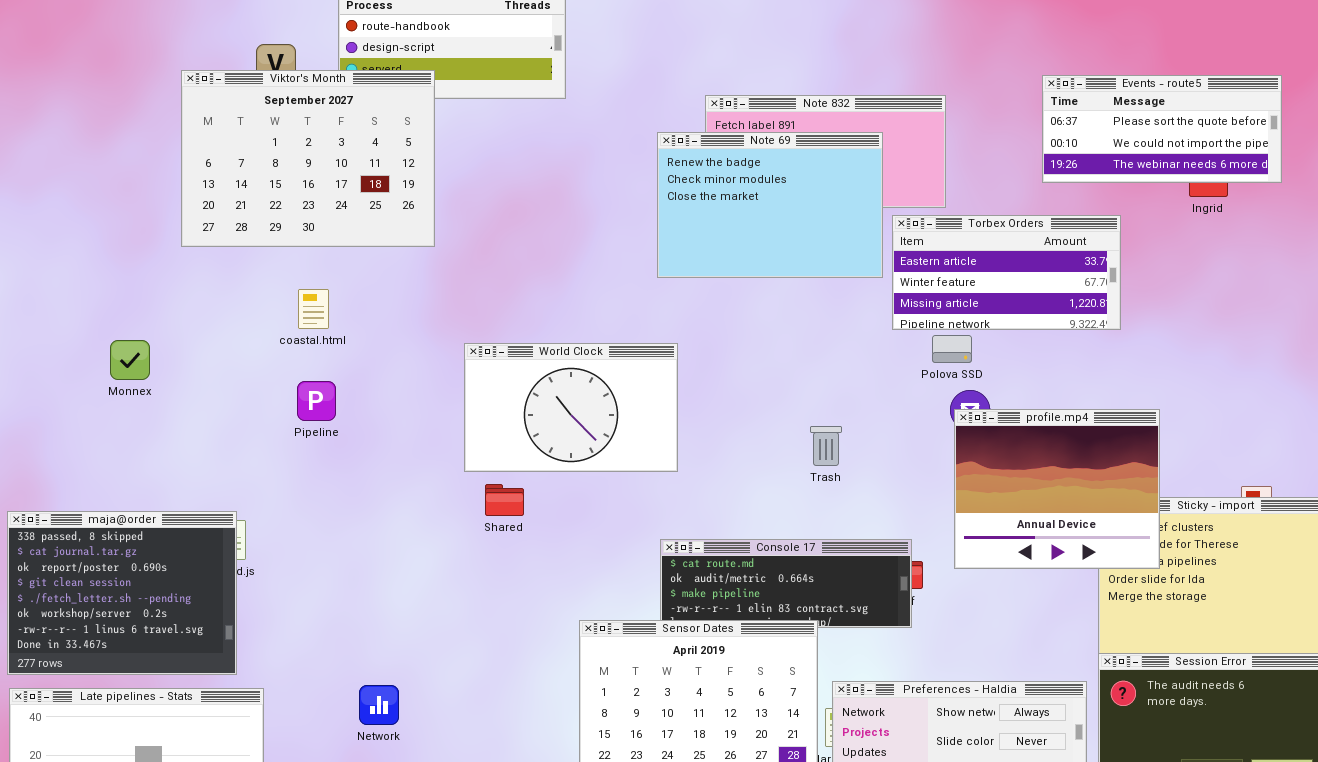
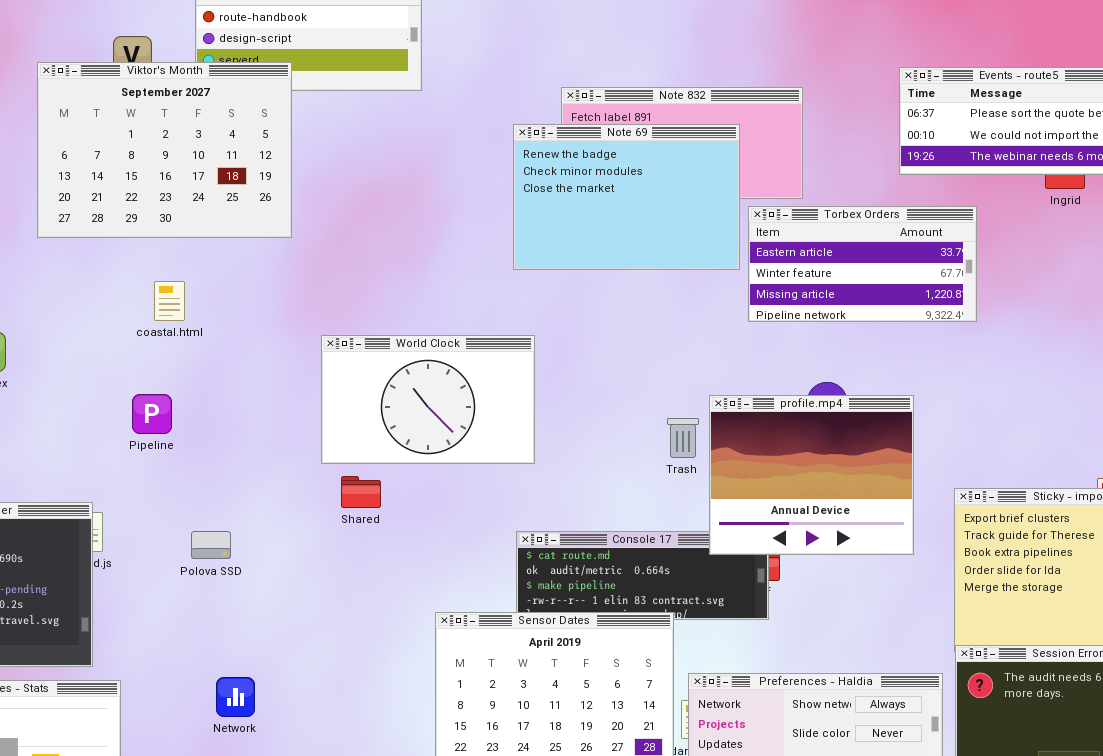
Polova SSD: [932,335,972,363] -> [191,531,231,559], moved
Pipeline: [297,381,336,421] -> [132,394,172,434], moved
profile.mp4: [954,409,1160,569] -> [709,395,914,555], moved

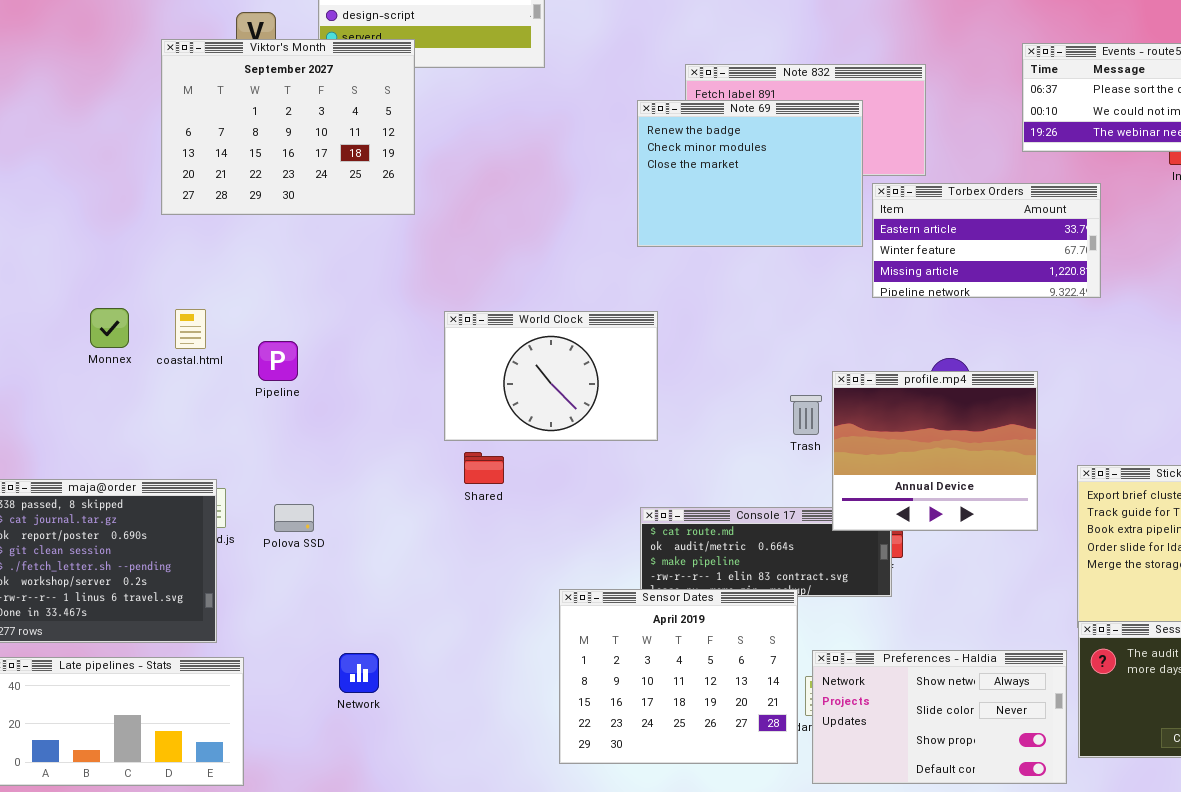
coastal.html: [154,281,185,321] -> [175,309,206,349], moved
Pipeline: [132,394,172,434] -> [258,341,298,381], moved
Polova SSD: [191,531,231,559] -> [274,504,314,532], moved

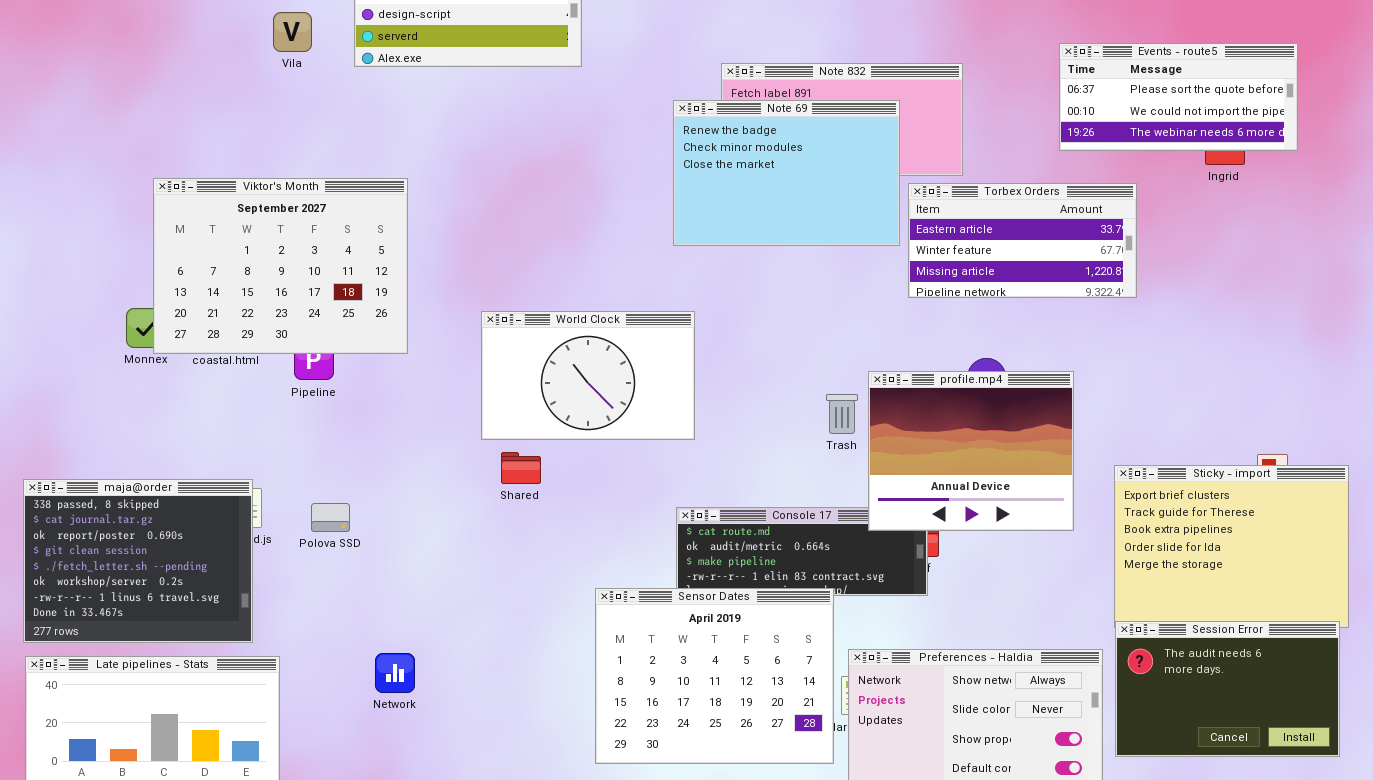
Viktor's Month: [161,39,415,215] -> [153,178,408,354], moved

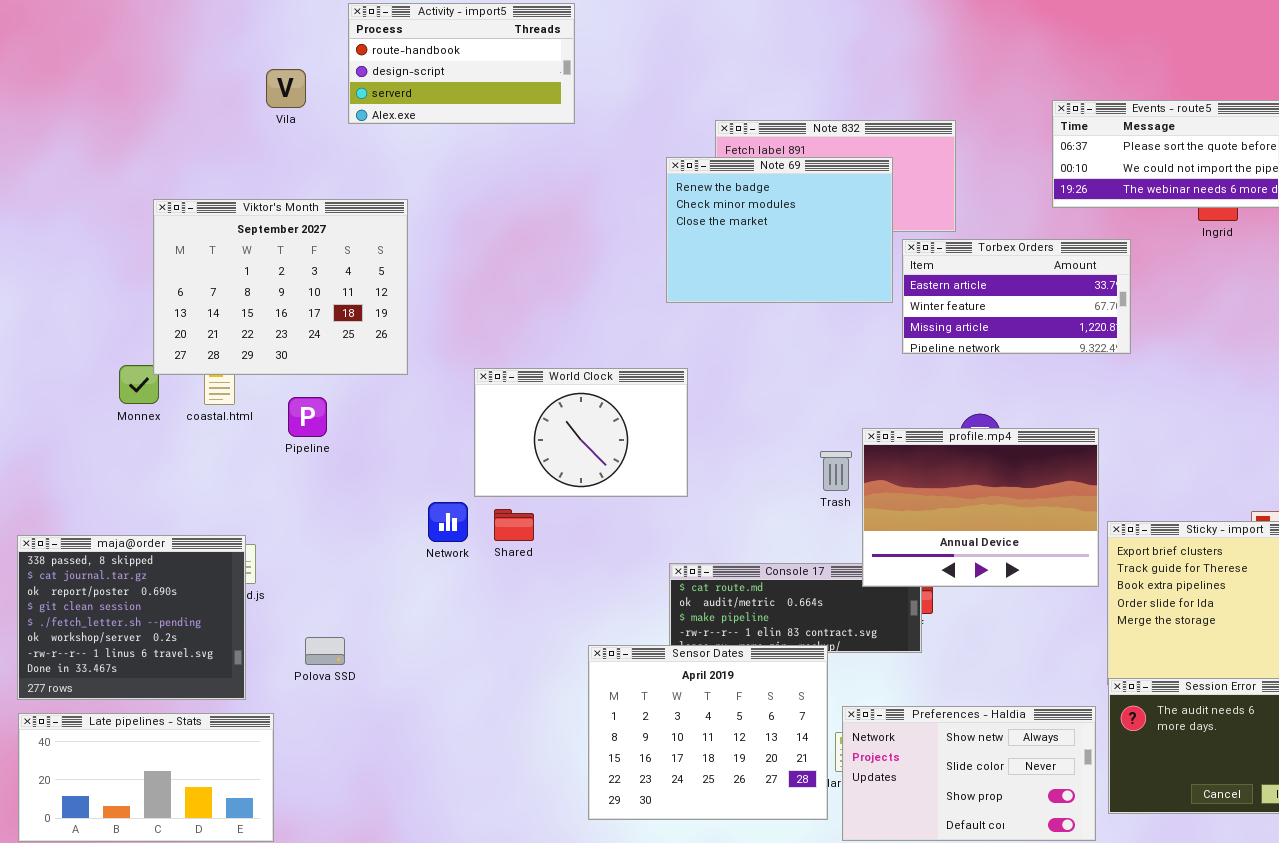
Viktor's Month: [153,178,408,354] -> [153,199,408,375], moved
profile.mp4: [868,371,1074,531] -> [862,428,1099,587], resized
Polova SSD: [311,503,350,532] -> [305,637,345,665], moved
Network: [375,653,415,693] -> [428,502,468,542], moved

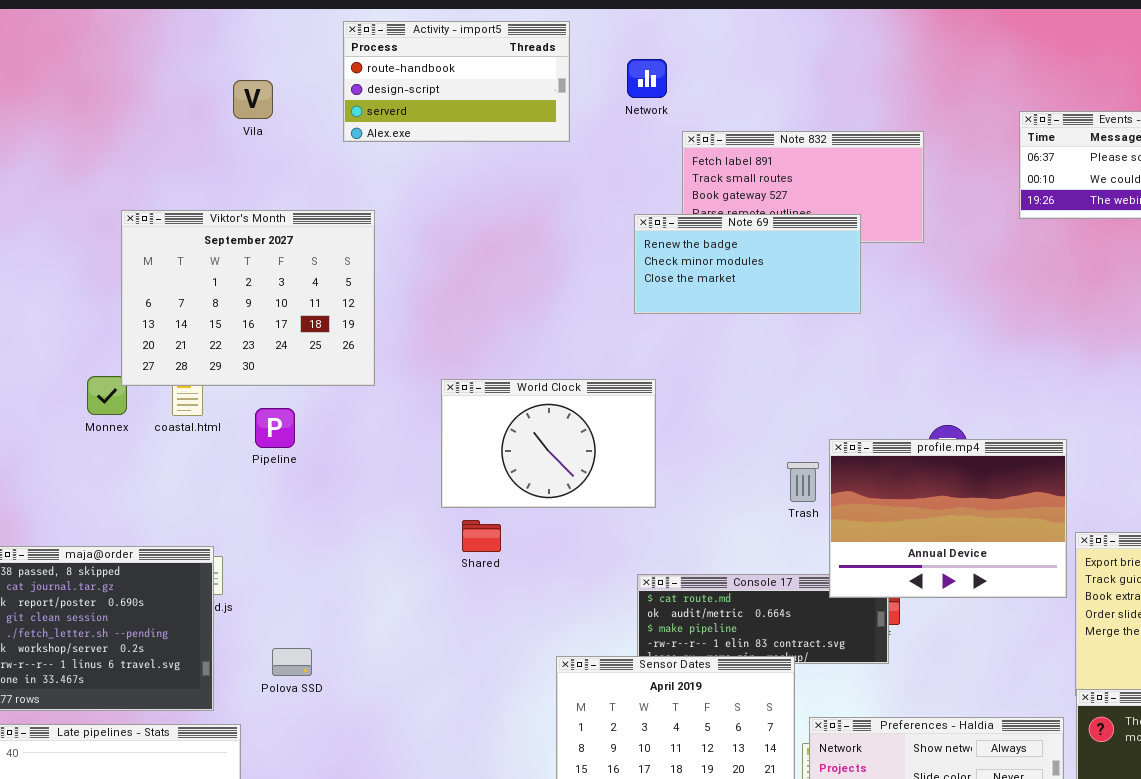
Activity - import5: [348,3,575,124] -> [343,21,570,142], moved
Note 69: [666,157,893,303] -> [634,214,861,314], resized
Torbex Orders: [902,239,1131,354] -> none, closed
Network: [428,502,468,542] -> [627,59,667,98], moved

